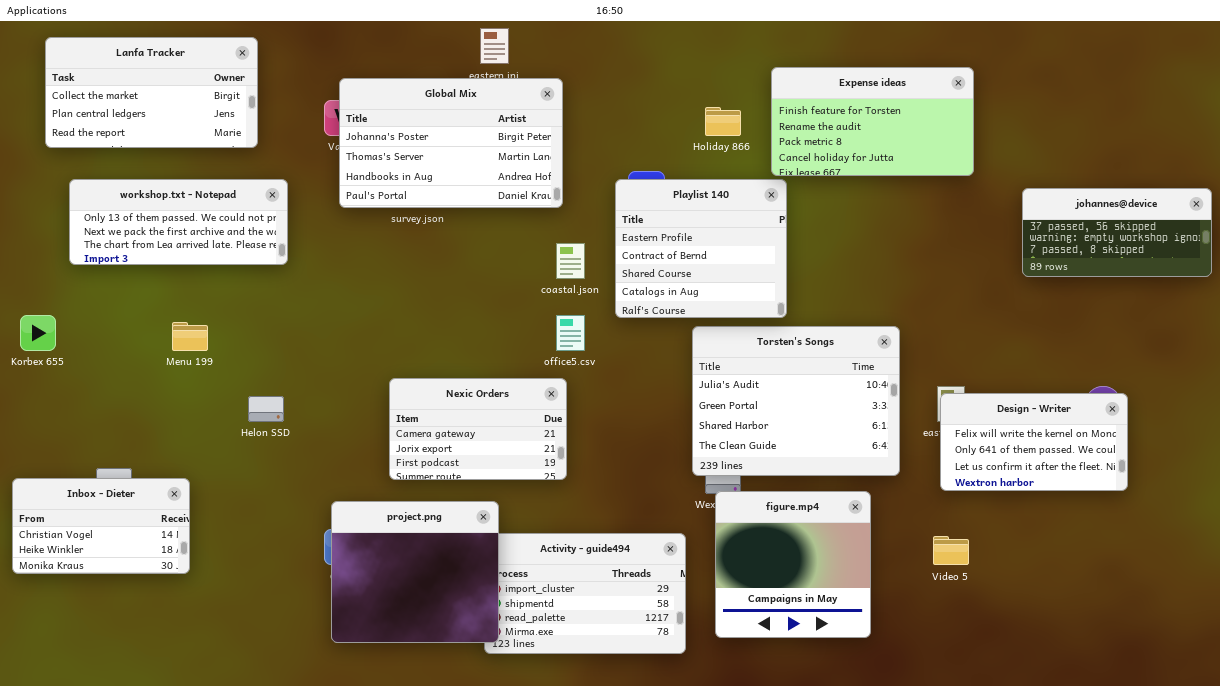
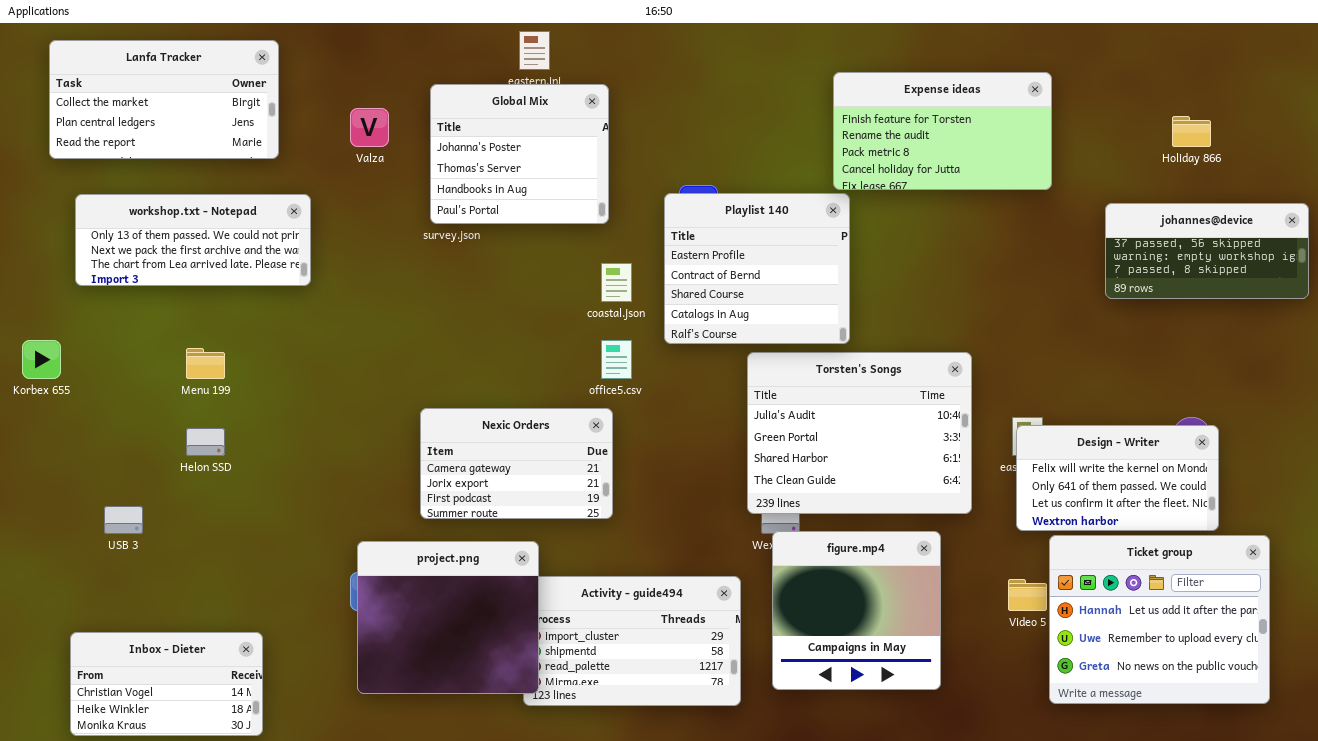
Global Mix: [339,78,563,208] -> [430,84,609,224], resized
Holiday 866: [705,107,741,136] -> [1172,116,1211,147], moved
Helon SSD: [248,396,284,422] -> [186,428,225,456], moved
Inbox - Dieter: [12,478,190,574] -> [70,632,263,736], moved
Ticket group: none -> [1049,535,1270,704], opened

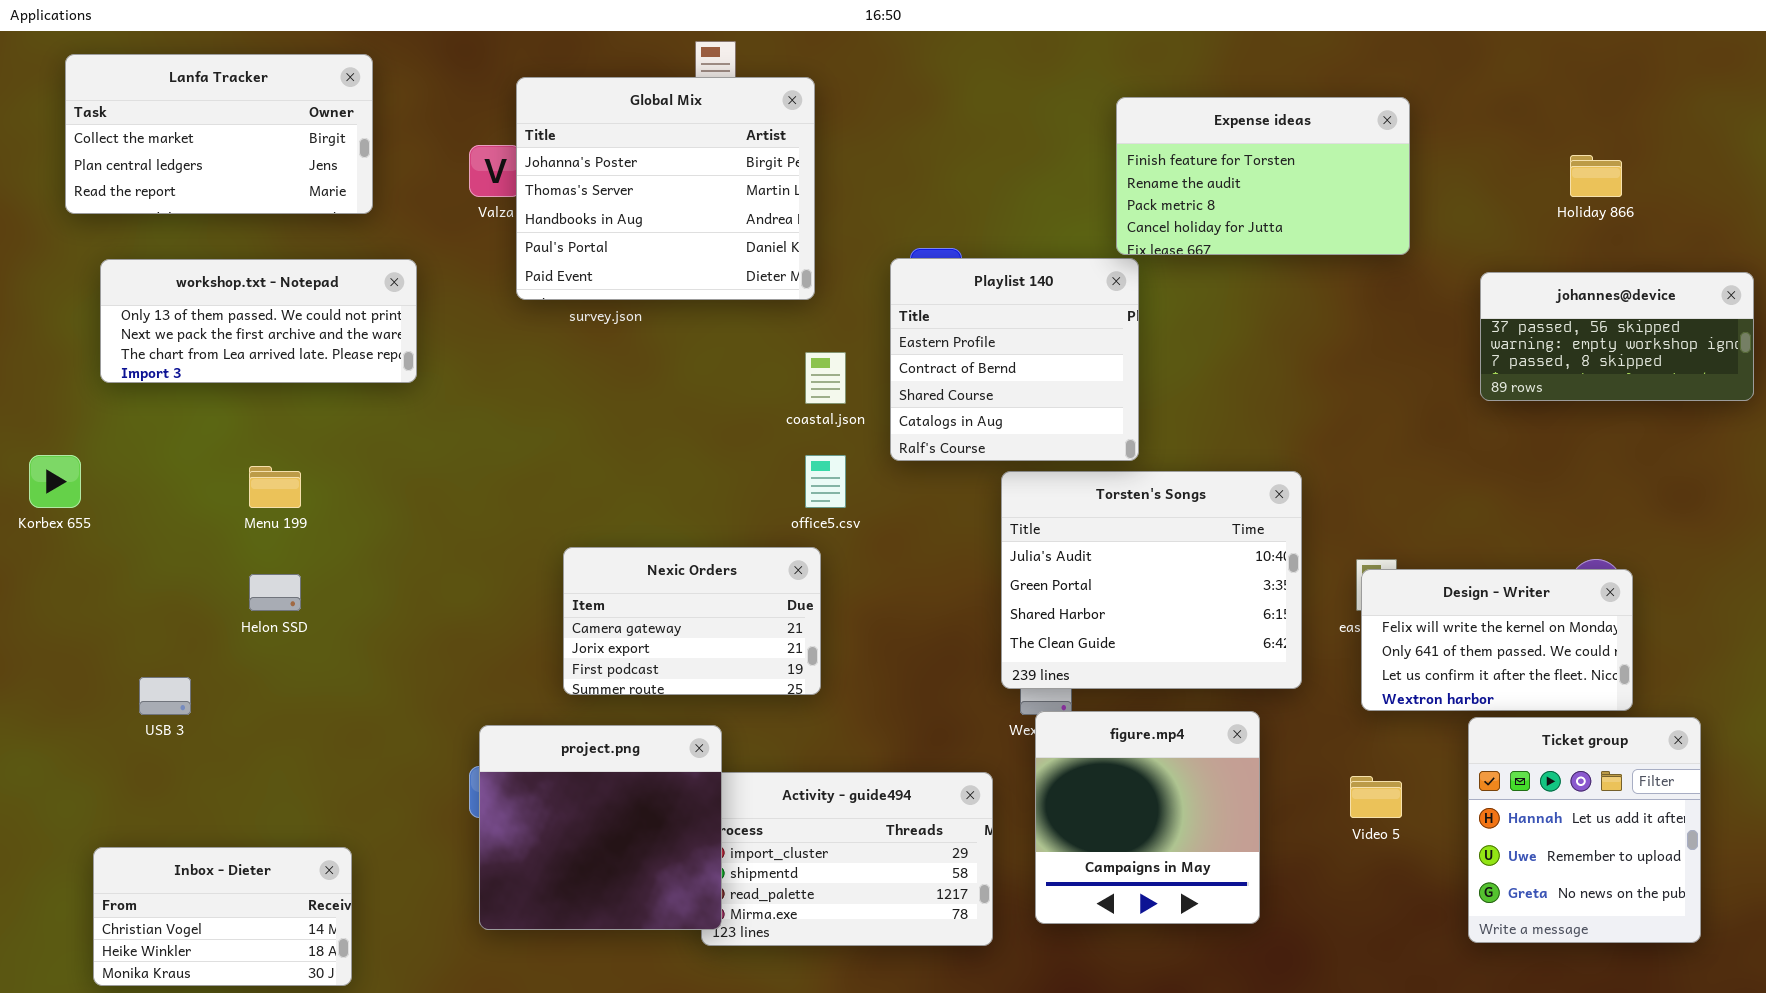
Global Mix: [430,84,609,224] -> [516,77,815,300], resized
Ticket group: [1049,535,1270,704] -> [1468,717,1701,943], resized

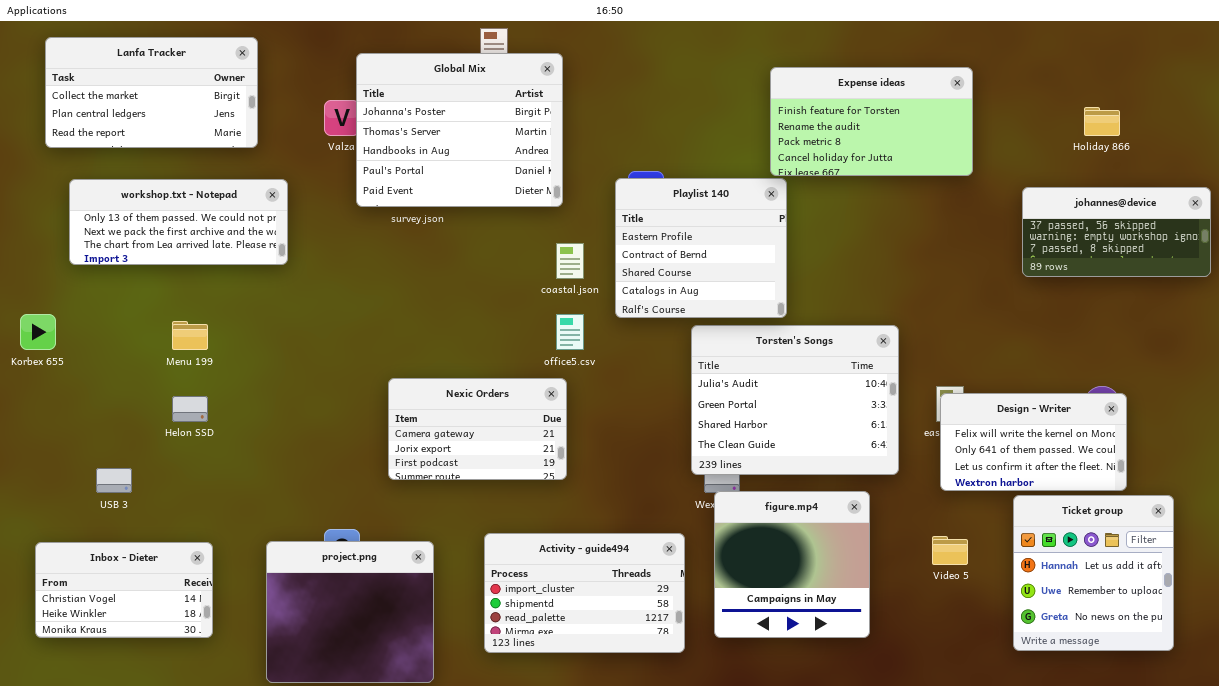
project.png: [479,725,722,930] -> [266,541,434,683], moved
Inbox - Dieter: [93,847,352,986] -> [35,542,213,638], moved

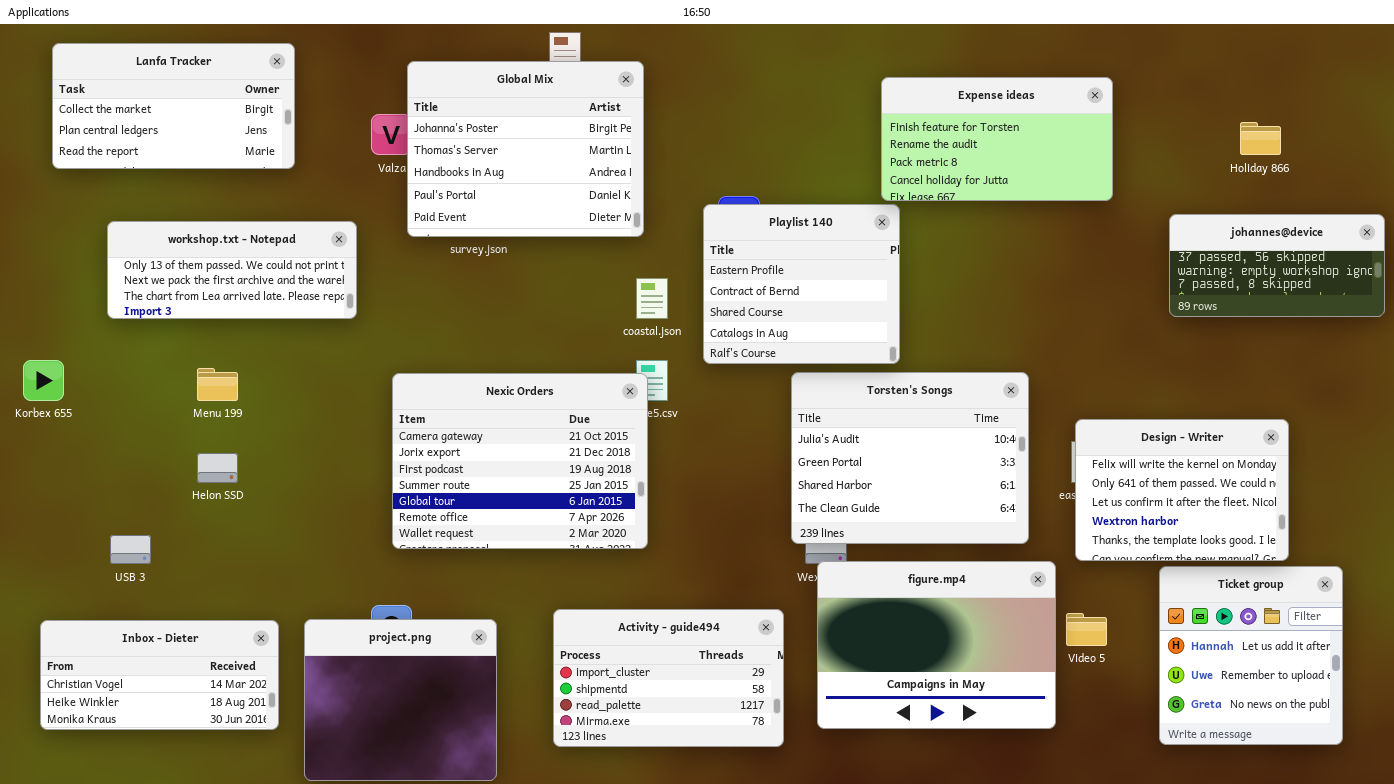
workshop.txt - Notepad: [69,179,288,265] -> [107,221,357,319], moved
Nexic Orders: [388,378,567,480] -> [392,373,648,549], resized
Design - Writer: [940,393,1127,491] -> [1075,419,1289,561], resized
figure.mp4: [714,491,870,638] -> [817,561,1056,729], resized
Inbox - Dieter: [35,542,213,638] -> [40,620,279,730], resized

